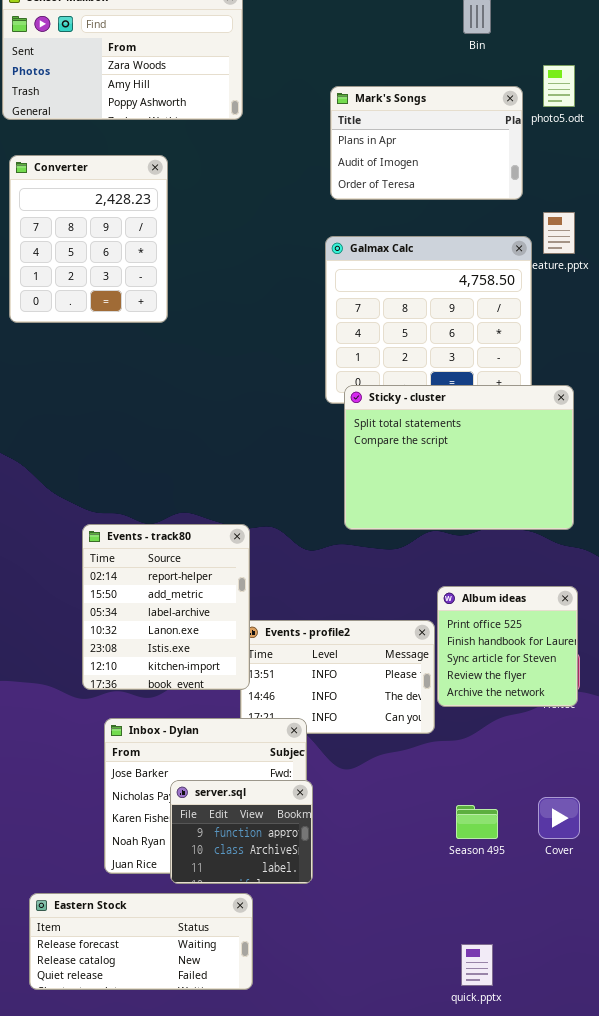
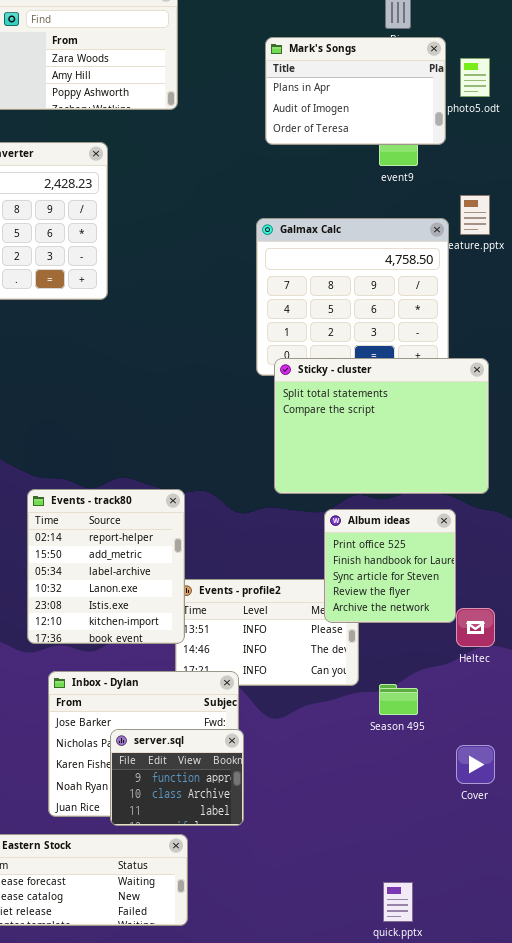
Mark's Songs: [330,86,523,200] -> [265,37,446,145], moved
Album ideas: [437,586,578,707] -> [324,509,456,623], moved
Season 495: [456,805,498,839] -> [379,684,418,715], moved

